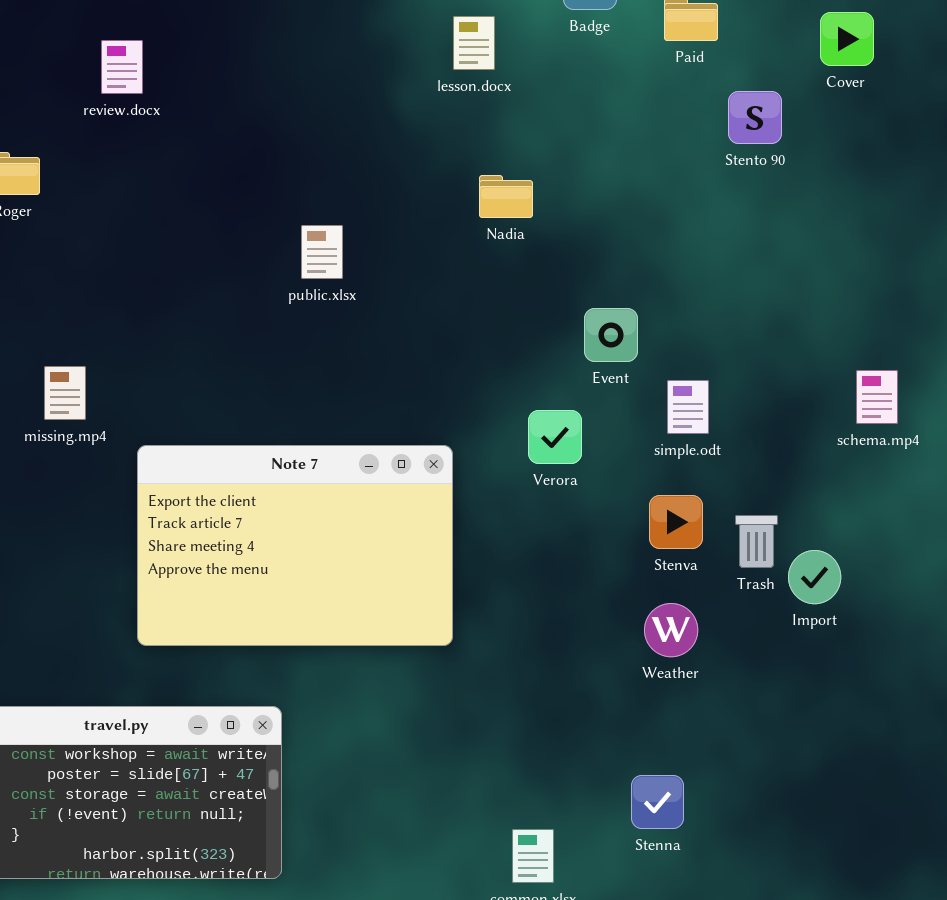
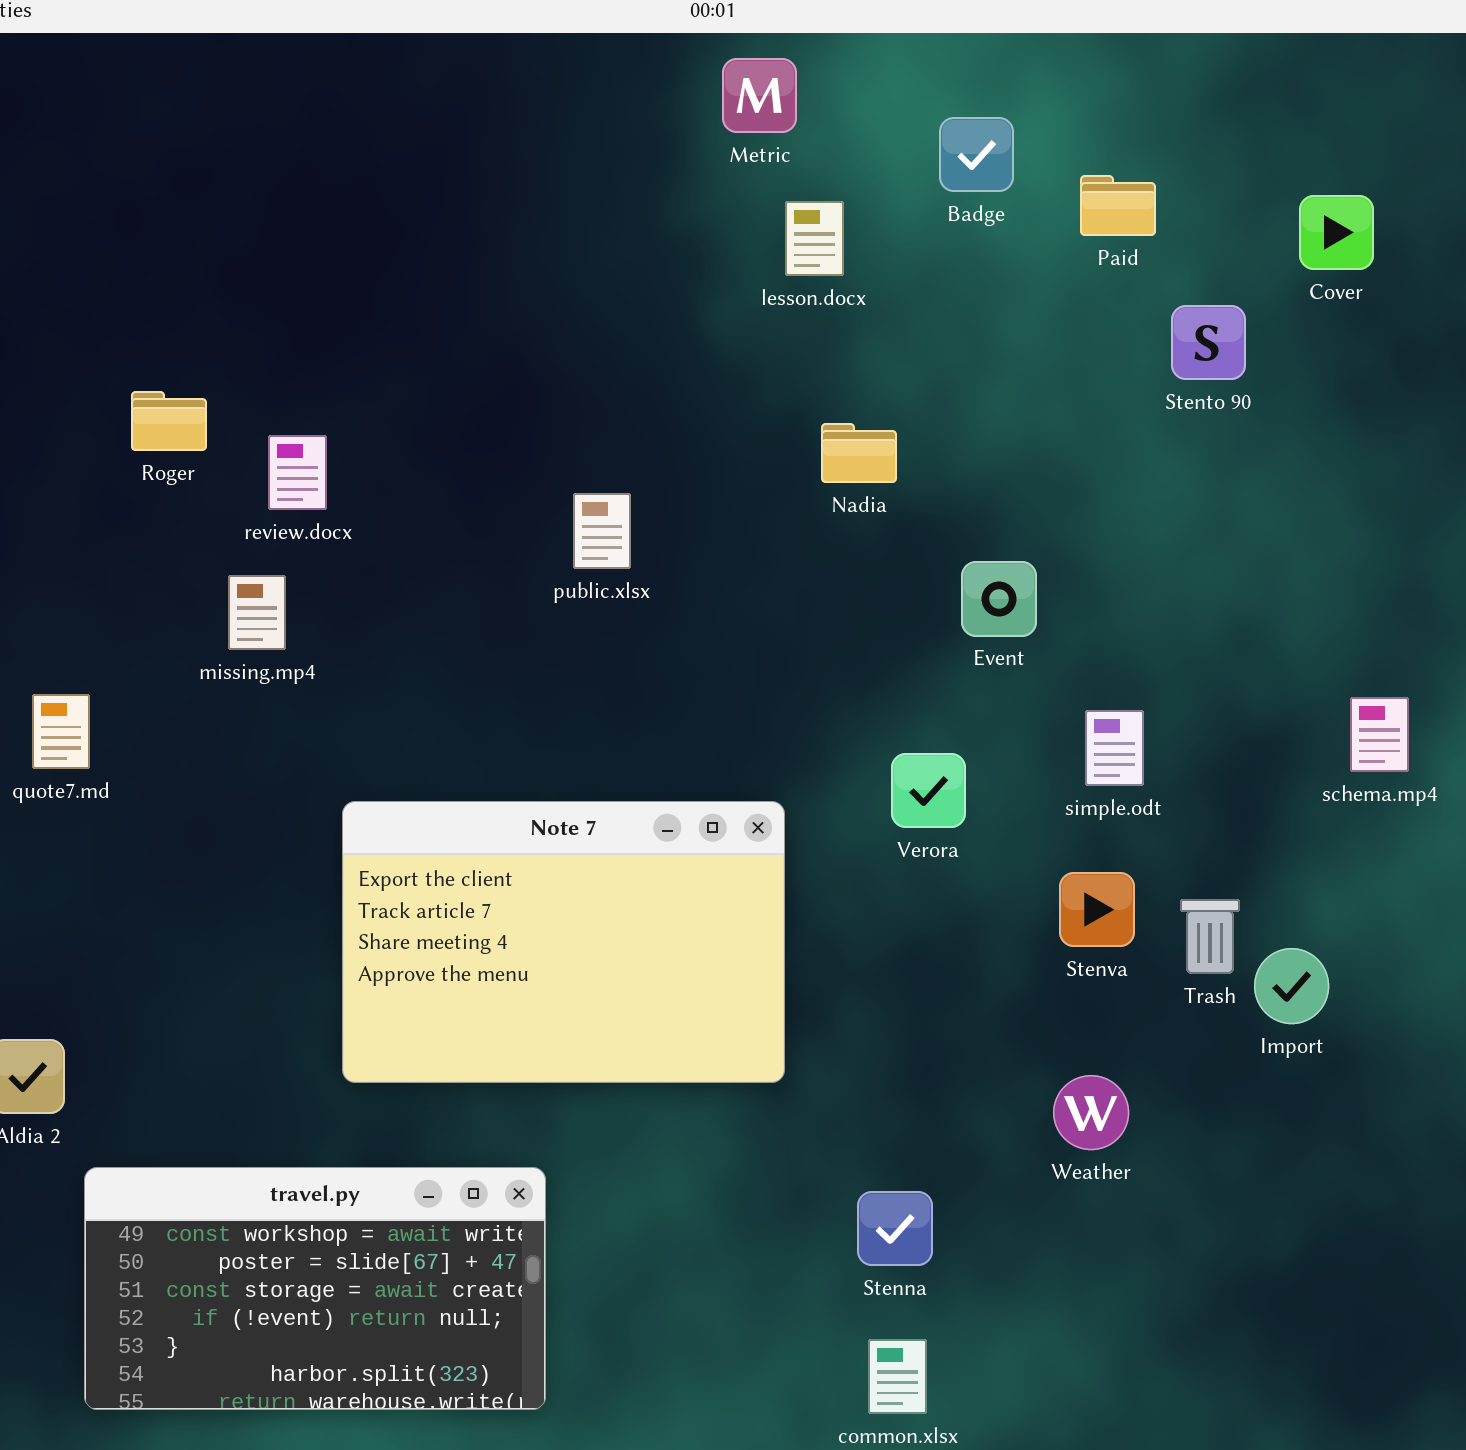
review.docx: [101,40,143,94] -> [268,435,327,510], moved
Event: [584,308,638,362] -> [961,561,1037,637], moved
missing.mp4: [44,366,86,420] -> [228,575,286,650], moved
Weather: [644,603,698,657] -> [1053,1075,1129,1150], moved
Stenna: [631,775,684,829] -> [857,1191,933,1266], moved

